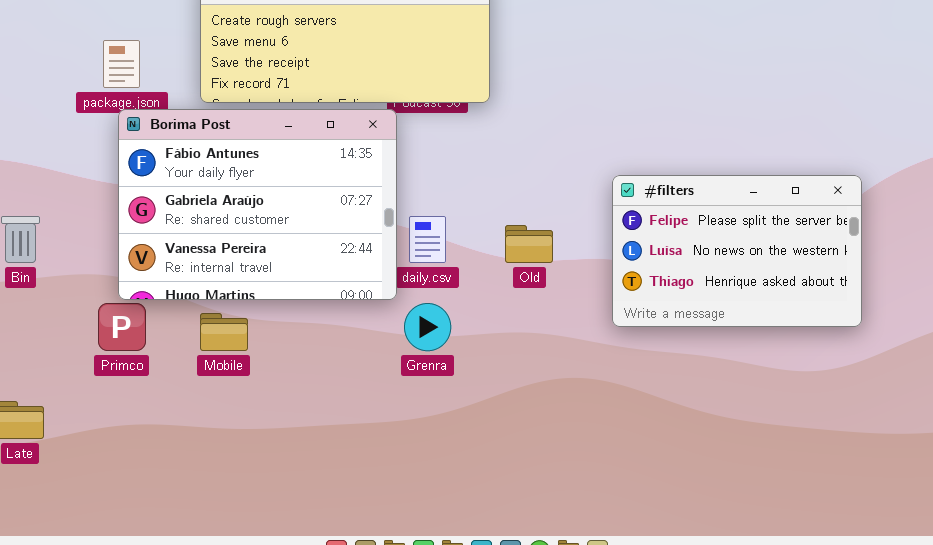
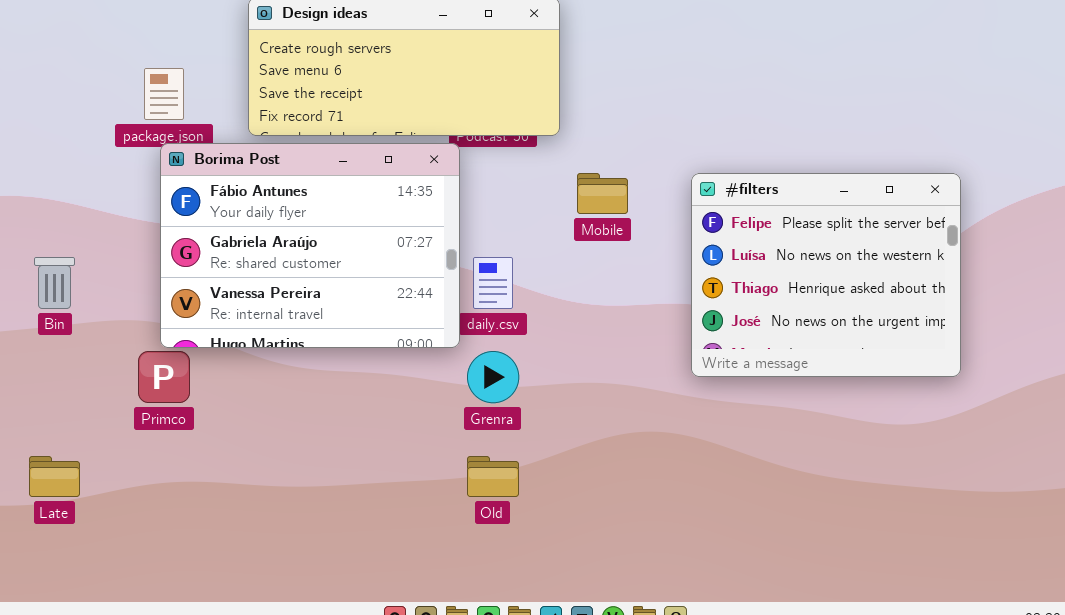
#filters: [612,175,862,327] -> [691,173,961,377], resized
Old: [505,225,553,263] -> [467,456,519,497], moved
Mobile: [200,313,248,351] -> [577,173,628,214], moved

